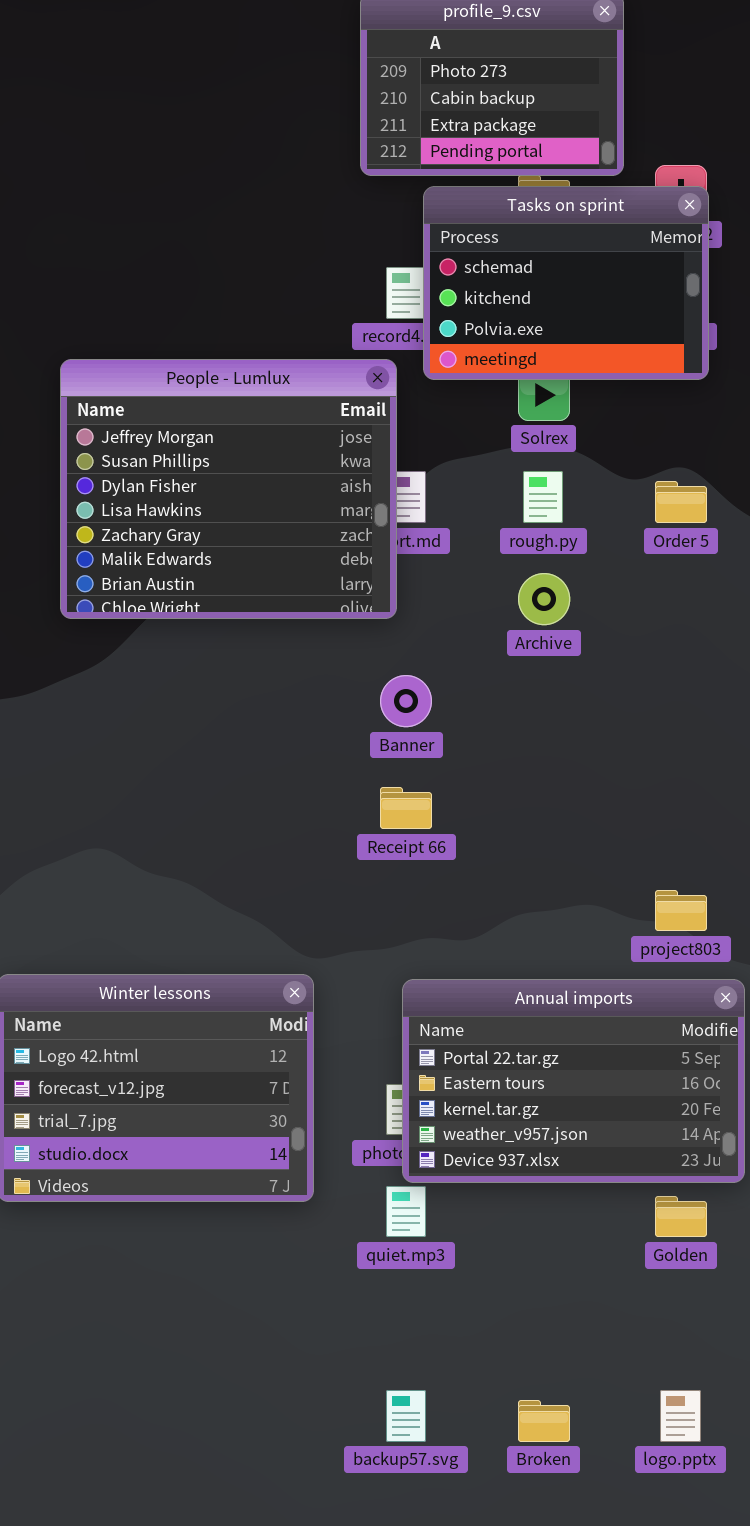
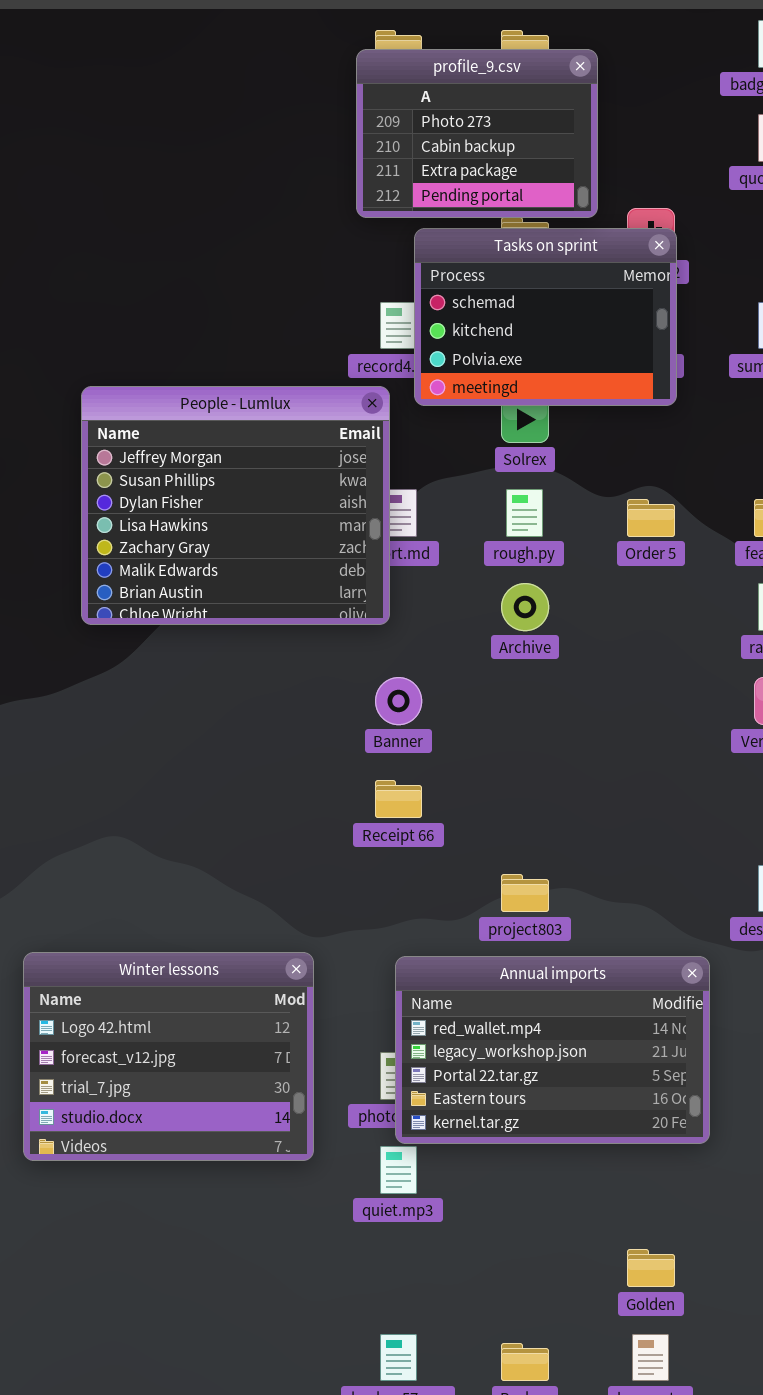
project803: [655,890,707,931] -> [501,874,549,912], moved
Annual imports: [402,979,745,1183] -> [395,956,710,1144], scrolled up 2 rows
Golden: [655,1196,707,1237] -> [627,1249,675,1287], moved

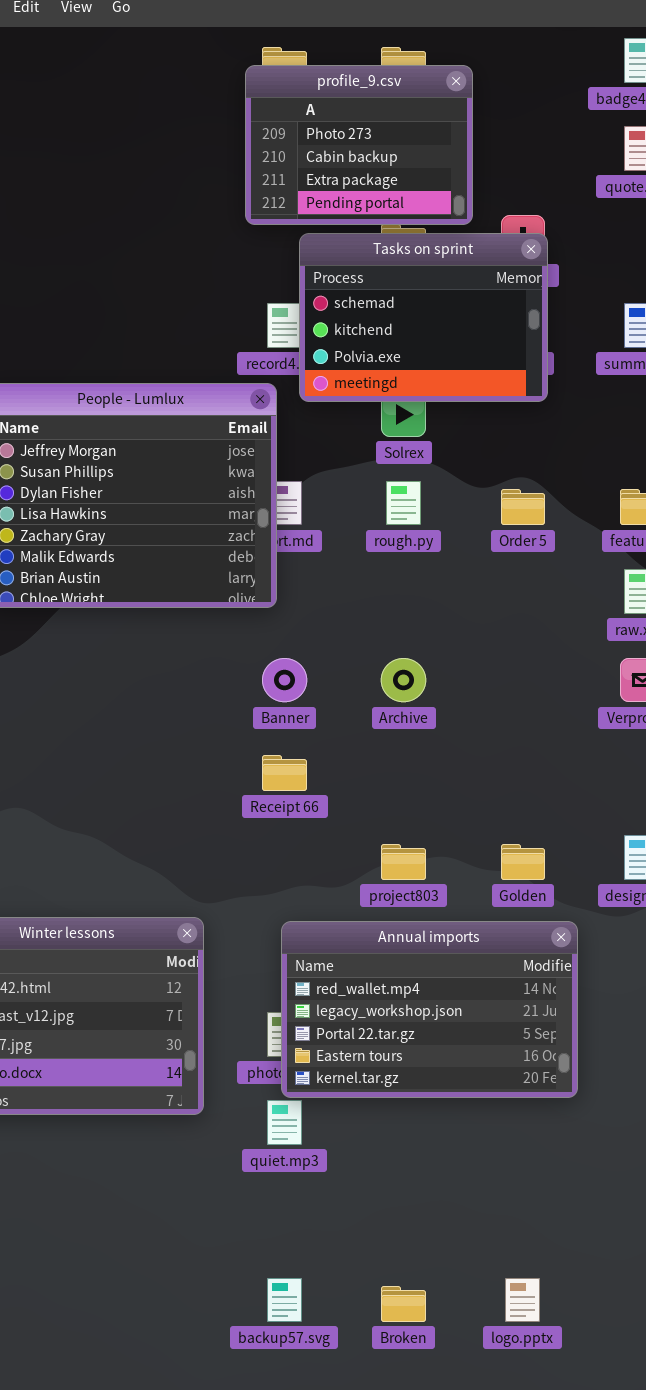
Archive: [501,583,549,631] -> [381,658,426,702], moved
Golden: [627,1249,675,1287] -> [501,844,545,880], moved

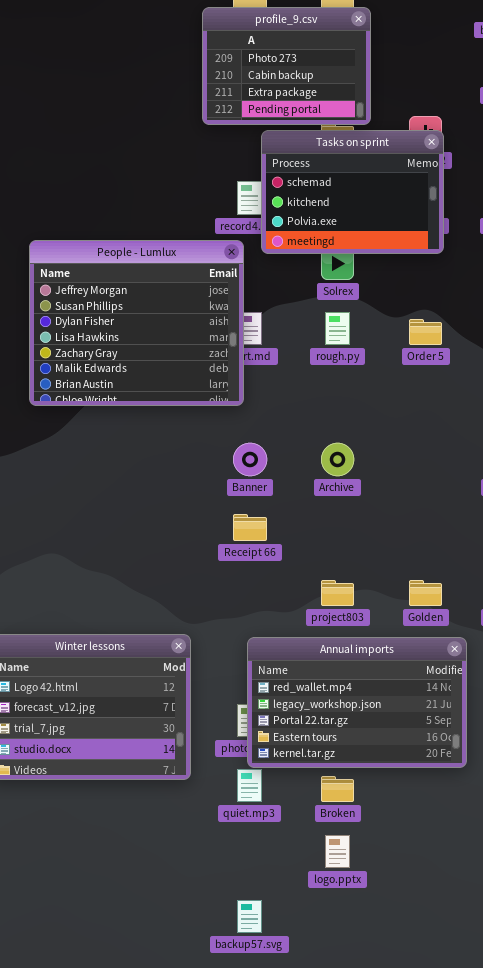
profile_9.csv: [245,65,473,225] -> [202,7,371,125], moved
logo.pptx: [505,1278,540,1322] -> [325,835,350,868], moved
Broken: [381,1286,426,1322] -> [321,776,354,802], moved

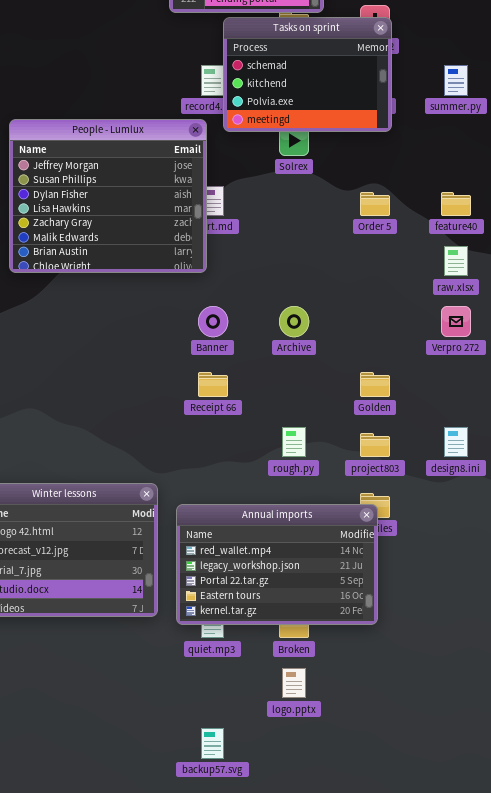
rough.py: [325,312,350,345] -> [282,427,306,457], moved
project803: [321,580,354,606] -> [360,433,390,457], moved
Golden: [409,580,442,606] -> [360,372,390,397], moved
Annual imports: [247,637,467,768] -> [176,504,378,625], moved

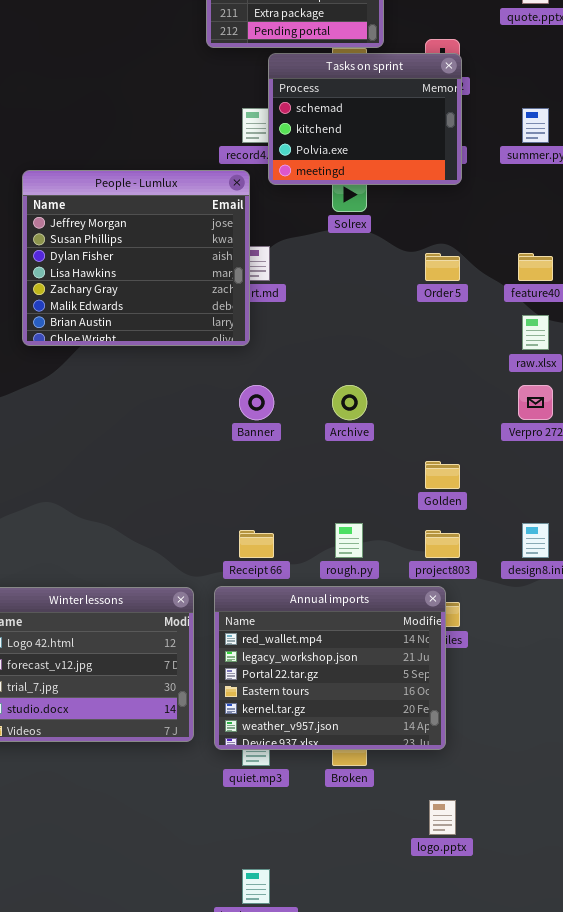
Receipt 66: [198,372,228,397] -> [239,530,274,558], moved
Annual imports: [176,504,378,625] -> [214,586,446,750], resized
logo.pptx: [282,668,306,698] -> [429,800,456,835], moved

